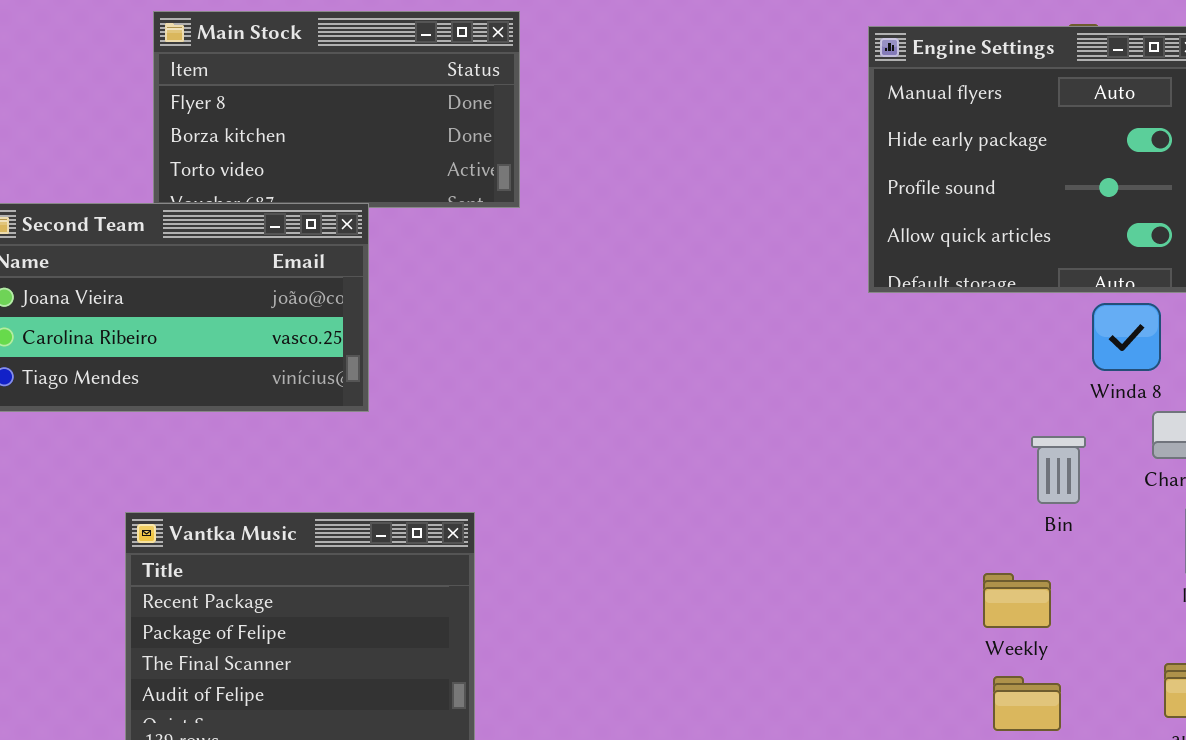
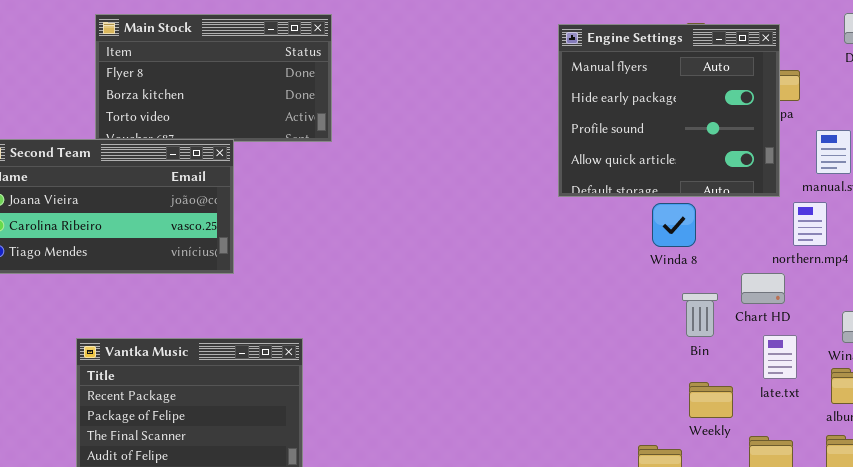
Winda 8: [1092,303,1161,371] -> [652,203,696,247], moved
Bin: [1031,436,1086,504] -> [682,293,718,337], moved
Weekly: [983,573,1051,628] -> [689,382,733,418], moved

